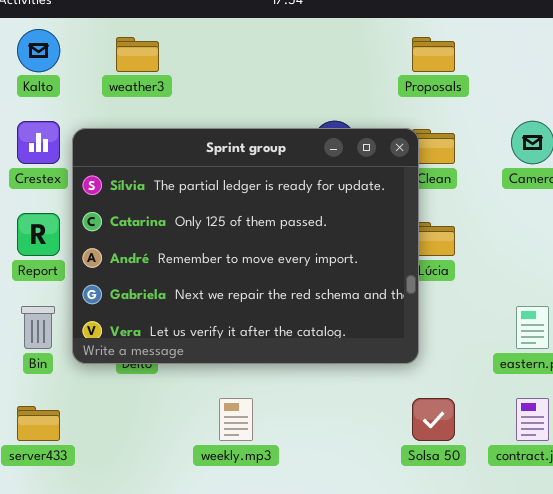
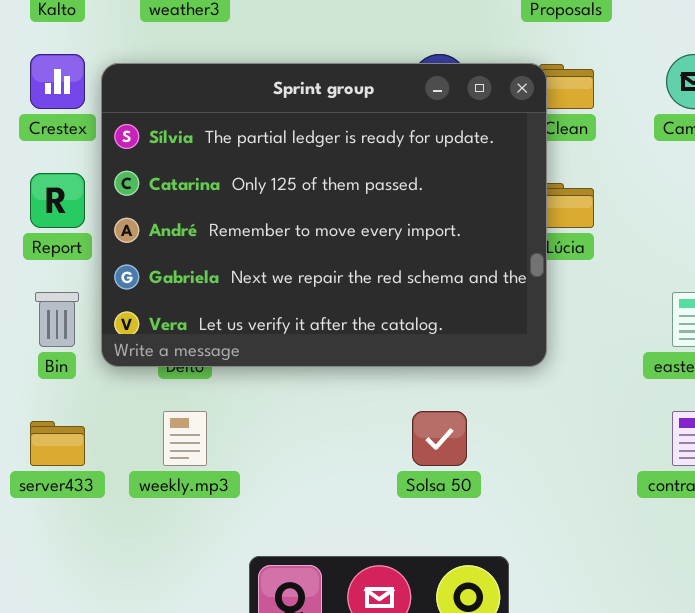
weekly.mp3: [219,398,253,441] -> [163,411,207,466], moved
Solsa 50: [412,398,455,441] -> [412,411,467,466], moved

